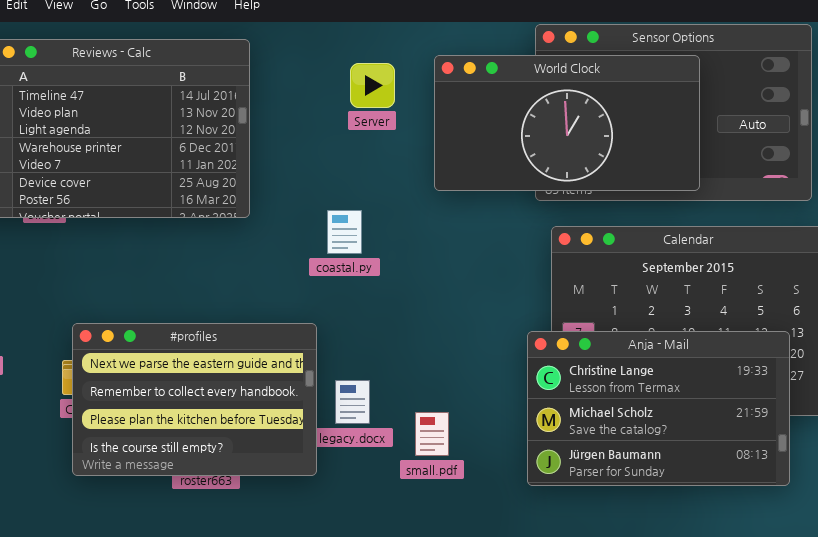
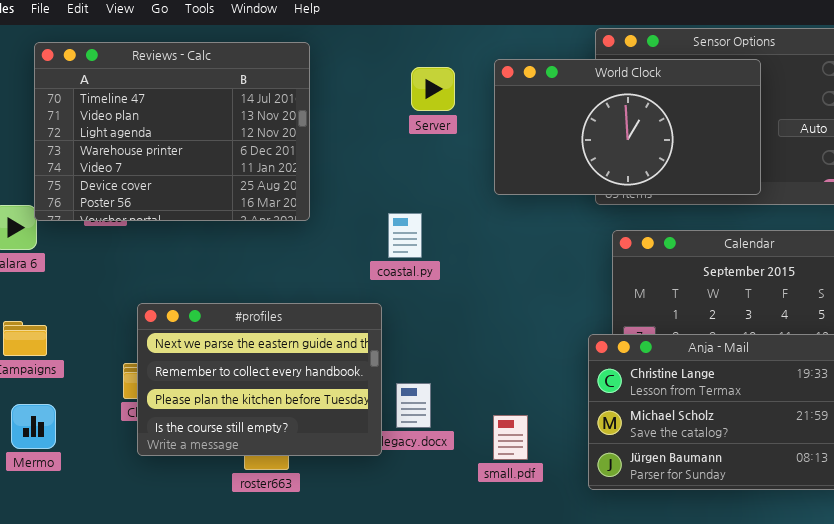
#profiles: [72,323,317,476] -> [137,303,382,456], moved
small.pdf: [415,412,449,456] -> [493,415,528,460], moved

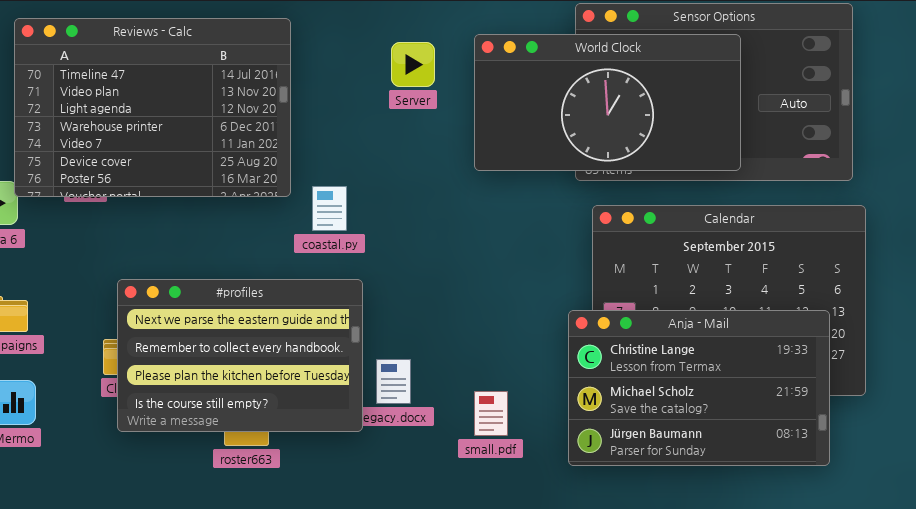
coastal.py: [388,213,422,258] -> [312,186,347,231], moved

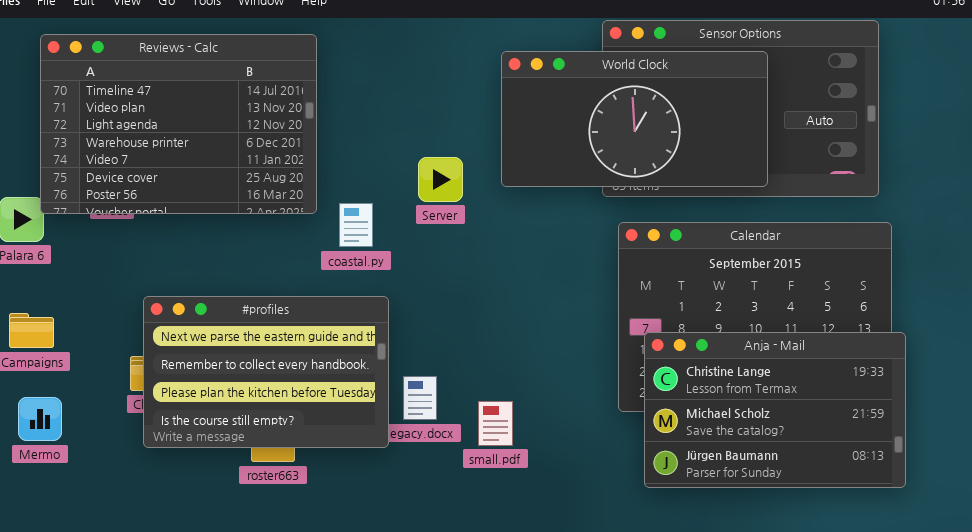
Server: [391,42,435,87] -> [418,157,463,202], moved
Anja - Mail: [568,310,830,466] -> [644,332,906,488], moved
small.pdf: [474,391,508,436] -> [478,401,513,446], moved

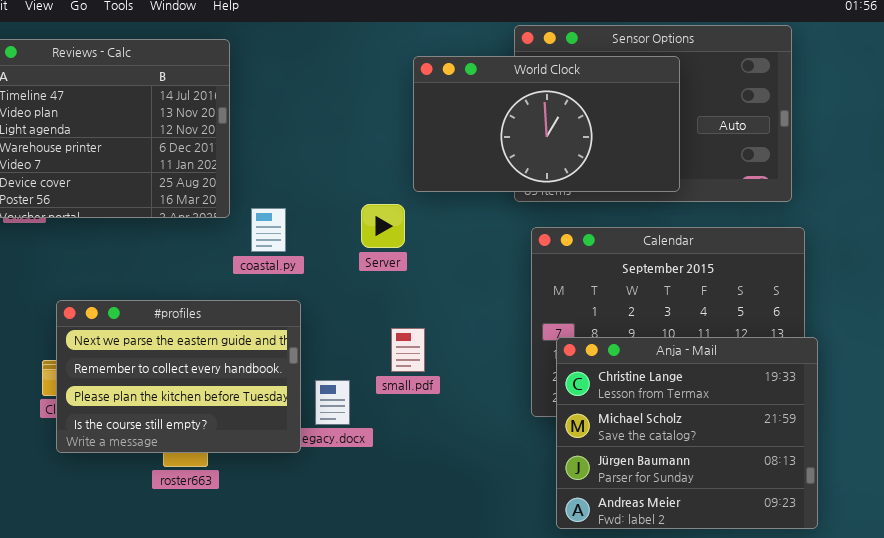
Server: [418,157,463,202] -> [361,204,405,248], moved
Anja - Mail: [644,332,906,488] -> [556,337,818,529], resized
small.pdf: [478,401,513,446] -> [391,328,425,372], moved

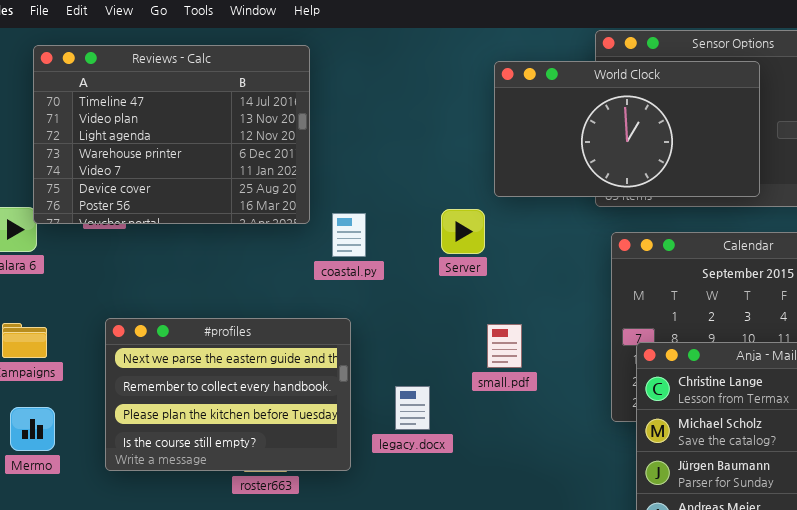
#profiles: [56,300,301,453] -> [105,318,351,471], moved
small.pdf: [391,328,425,372] -> [487,324,522,368], moved

